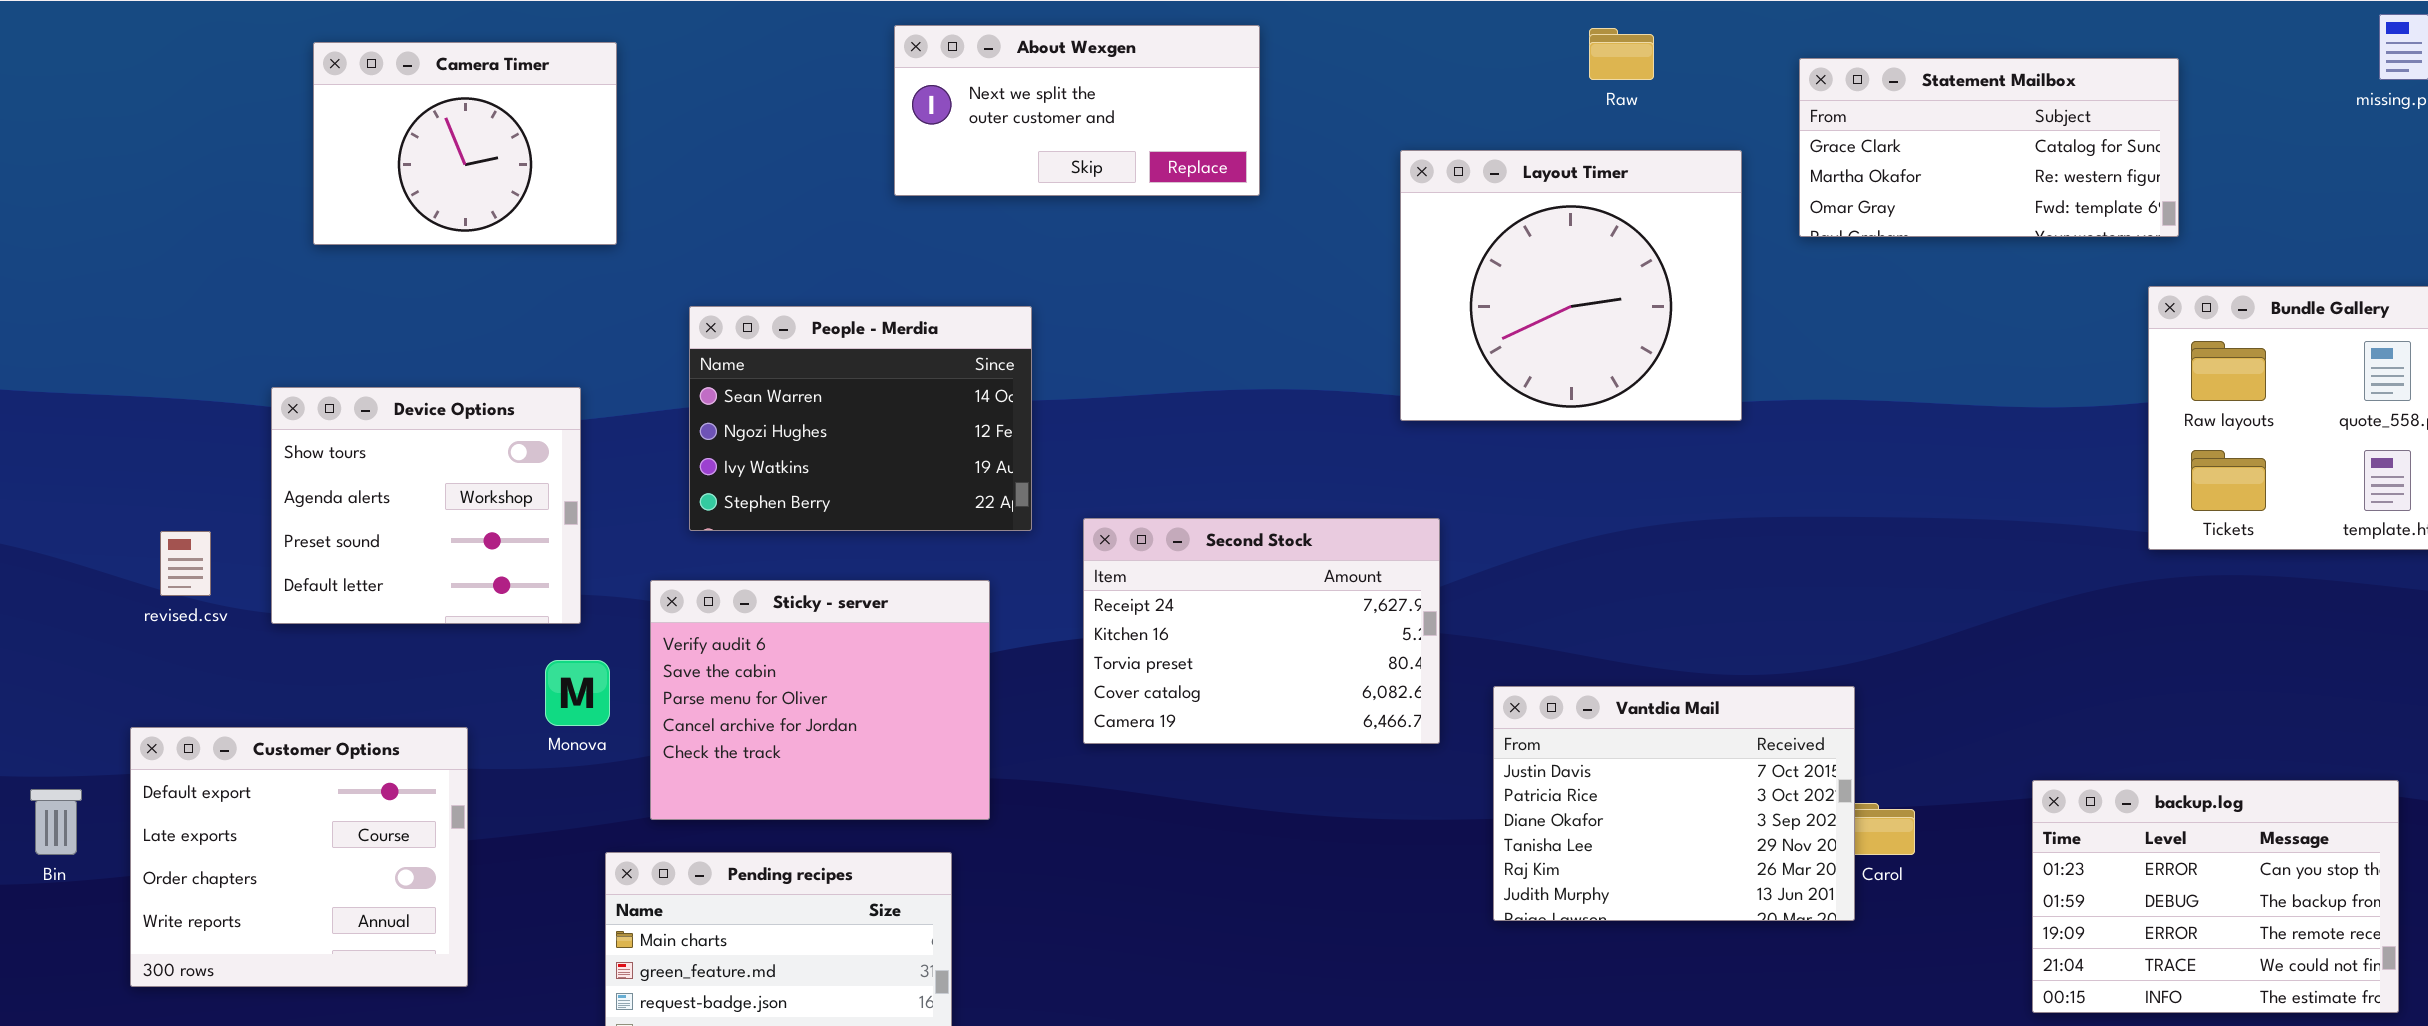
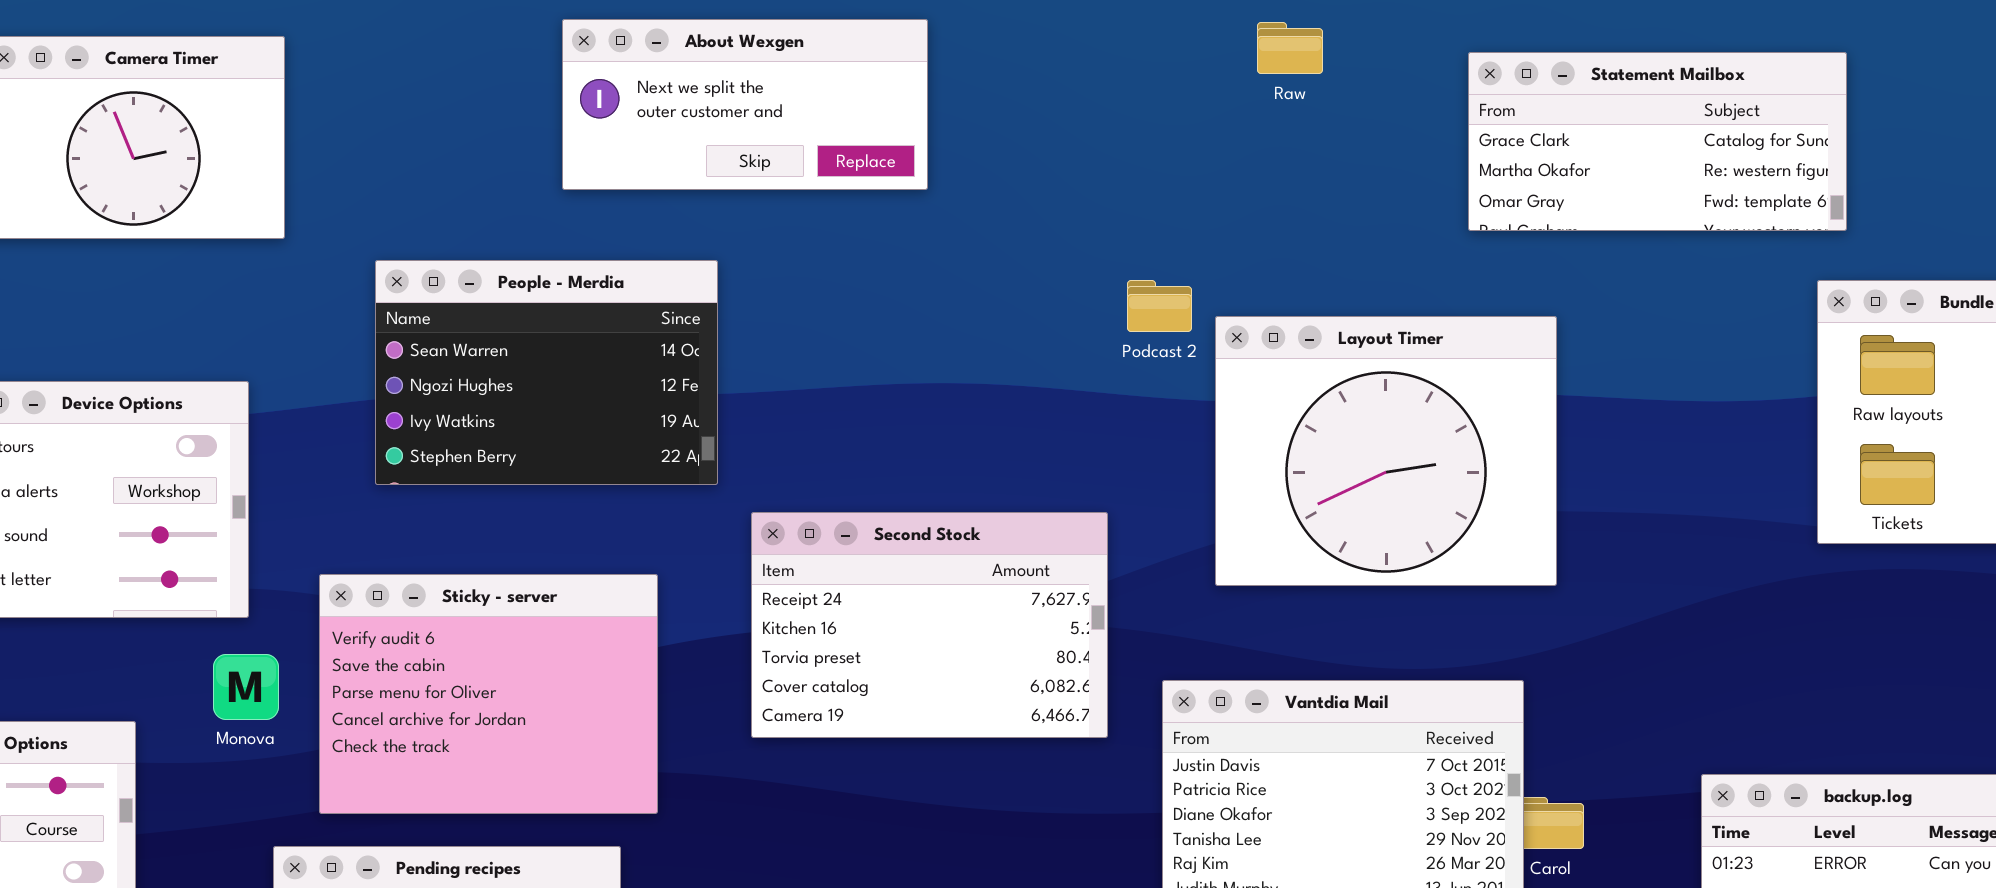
Layout Timer: [1400,150,1742,421] -> [1215,316,1557,586], moved
People - Merdia: [689,306,1032,531] -> [375,260,718,485], moved

